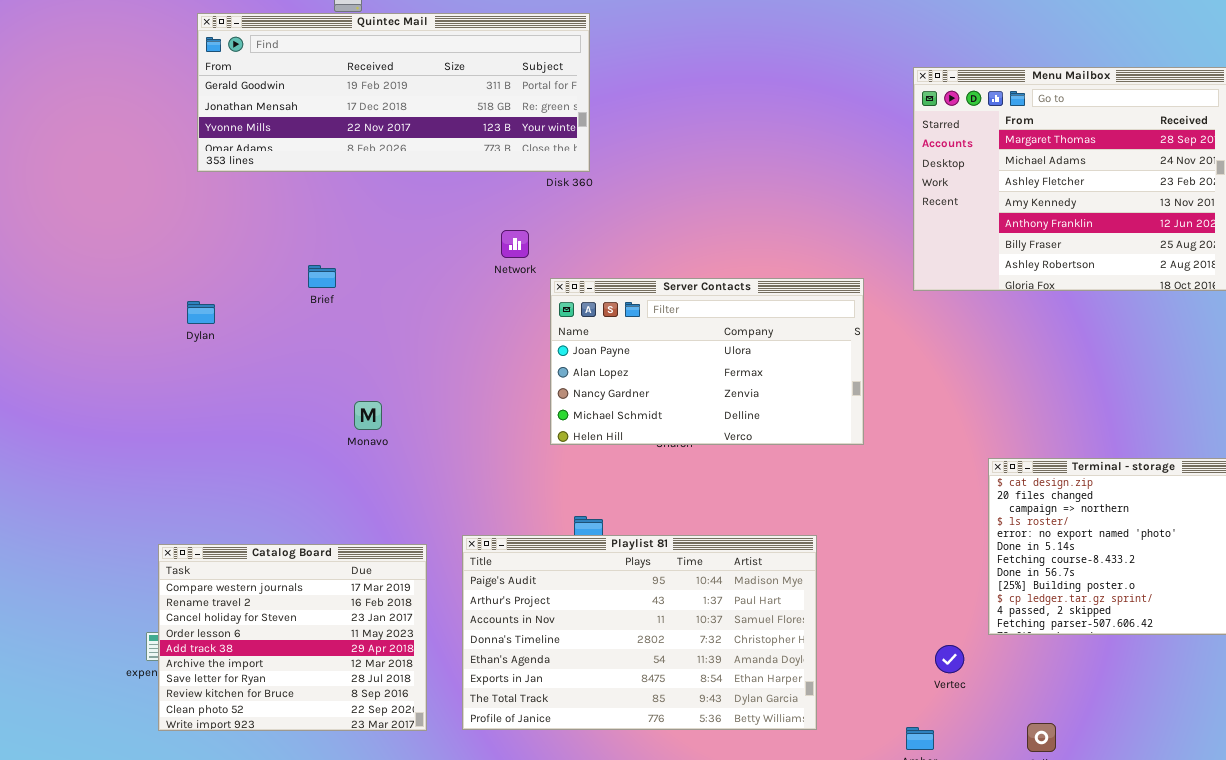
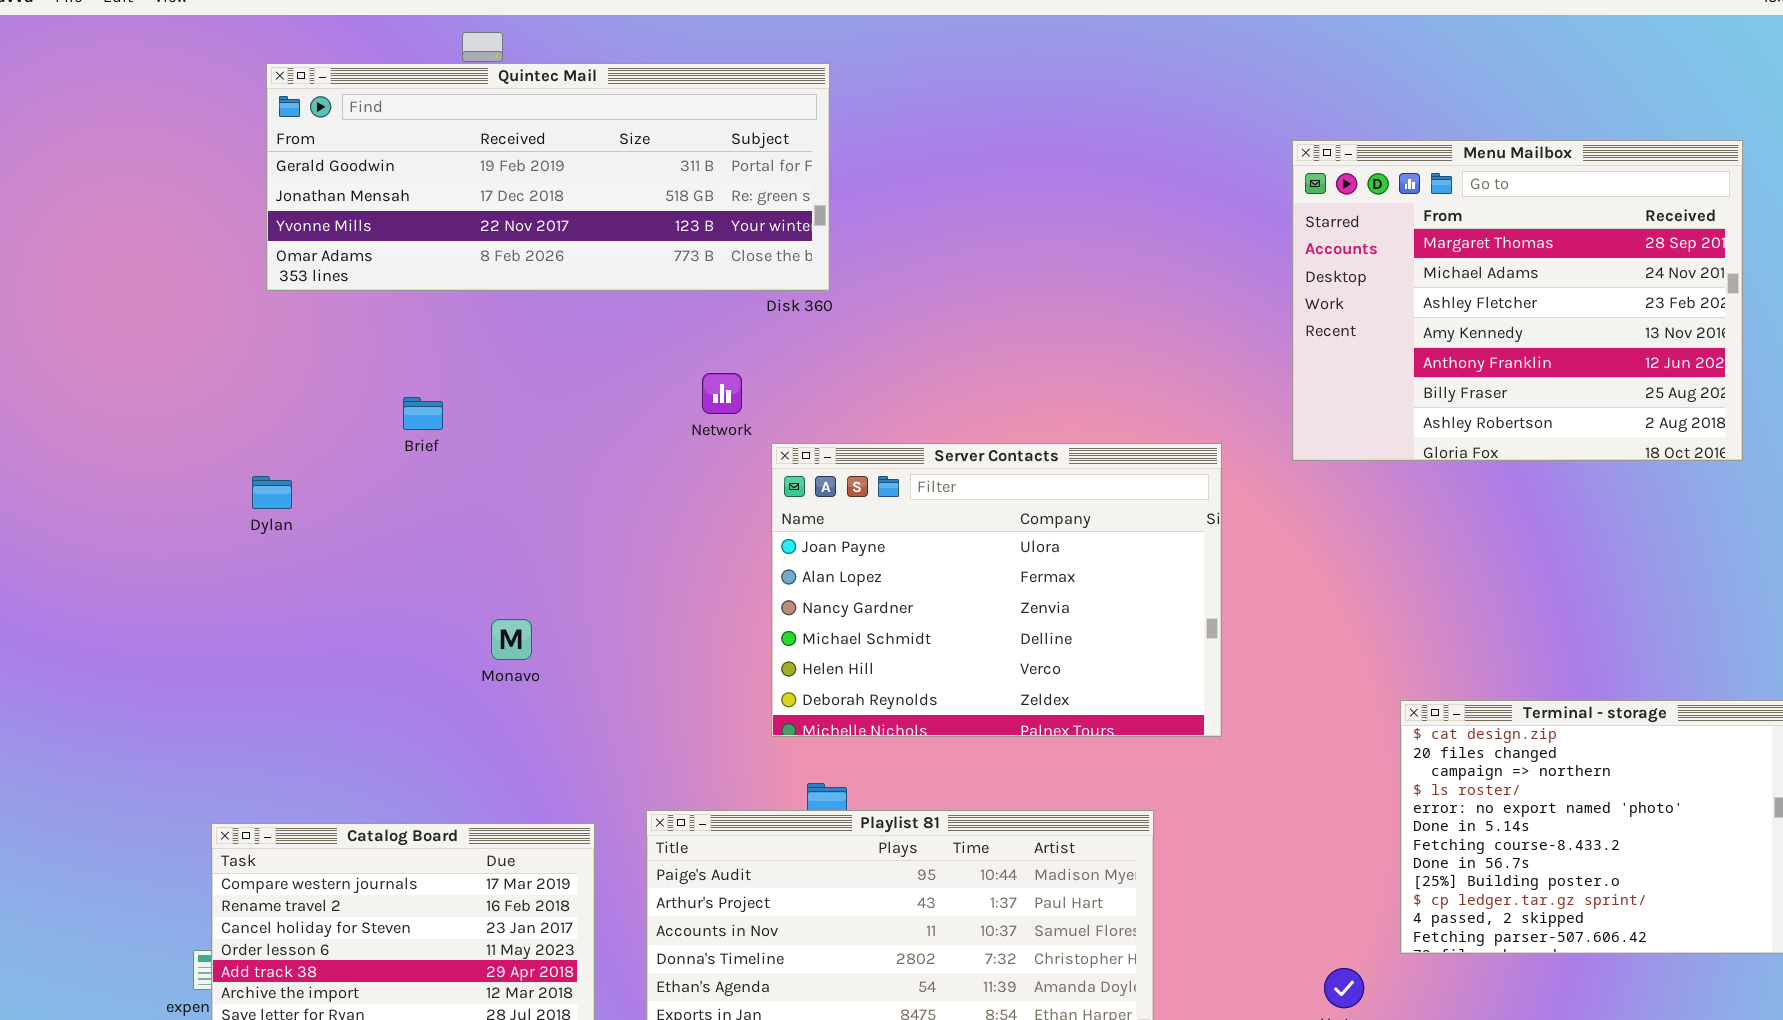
Brief: [308,265,336,288] -> [403,397,443,430], moved
Server Contacts: [550,278,864,445] -> [771,443,1222,737], resized

